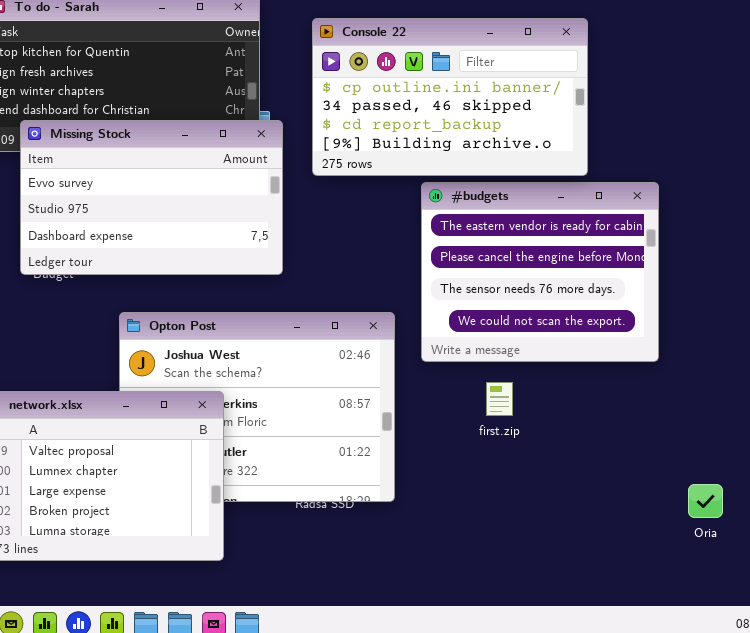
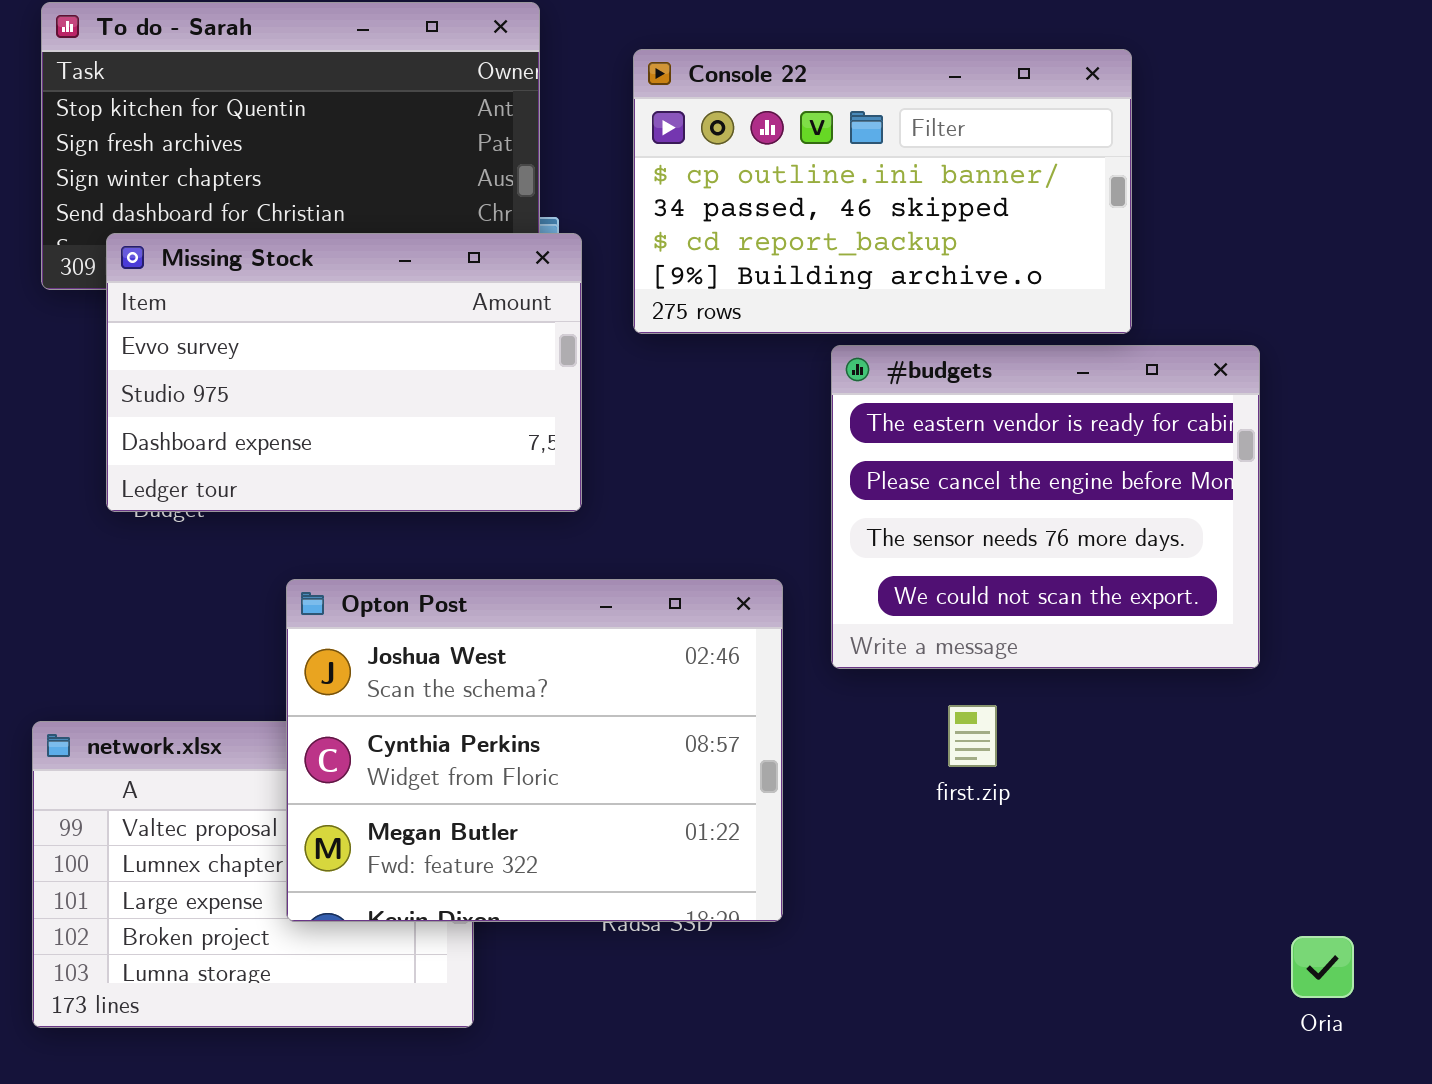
Opton Post: [119,312,395,502] -> [286,579,783,922], raised
Oria: [688,484,723,518] -> [1291,936,1354,998], moved

